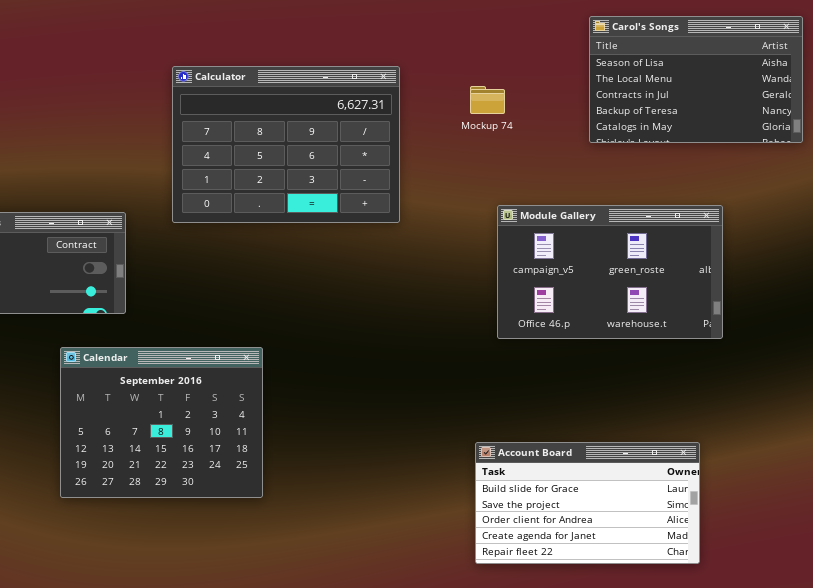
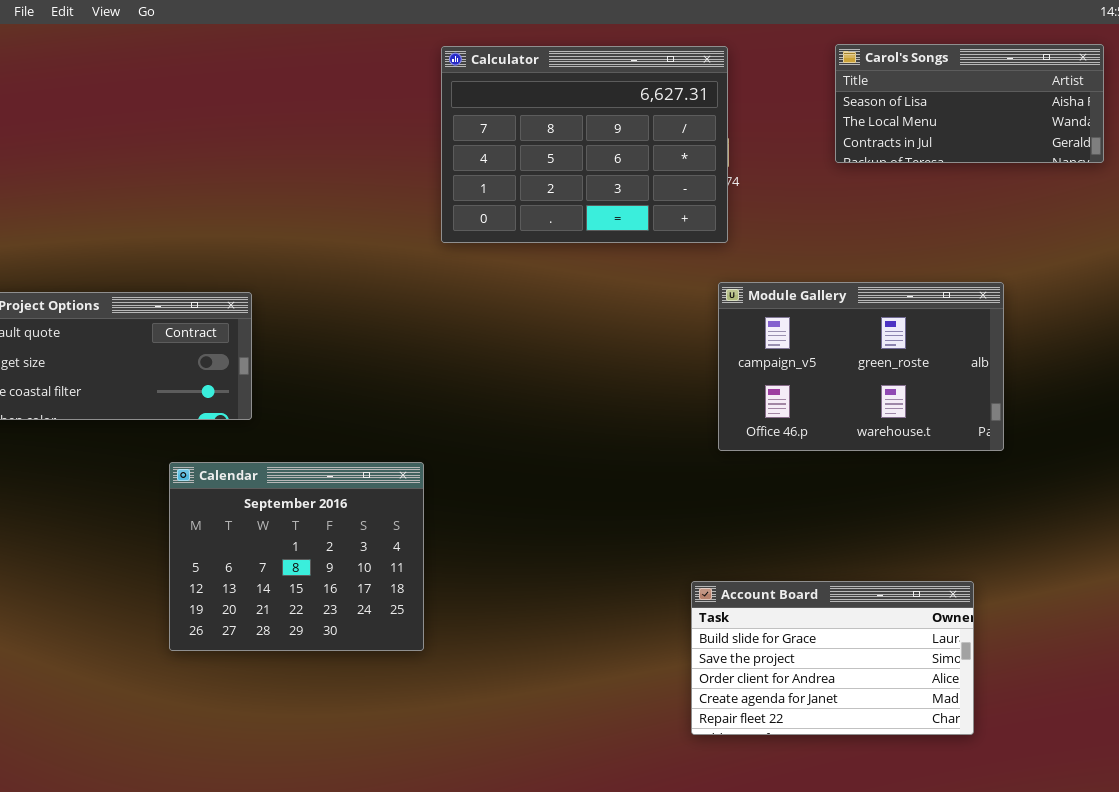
Carol's Songs: [589,16,803,143] -> [835,44,1104,163], resized
Calculator: [172,66,400,223] -> [441,46,728,243], moved

